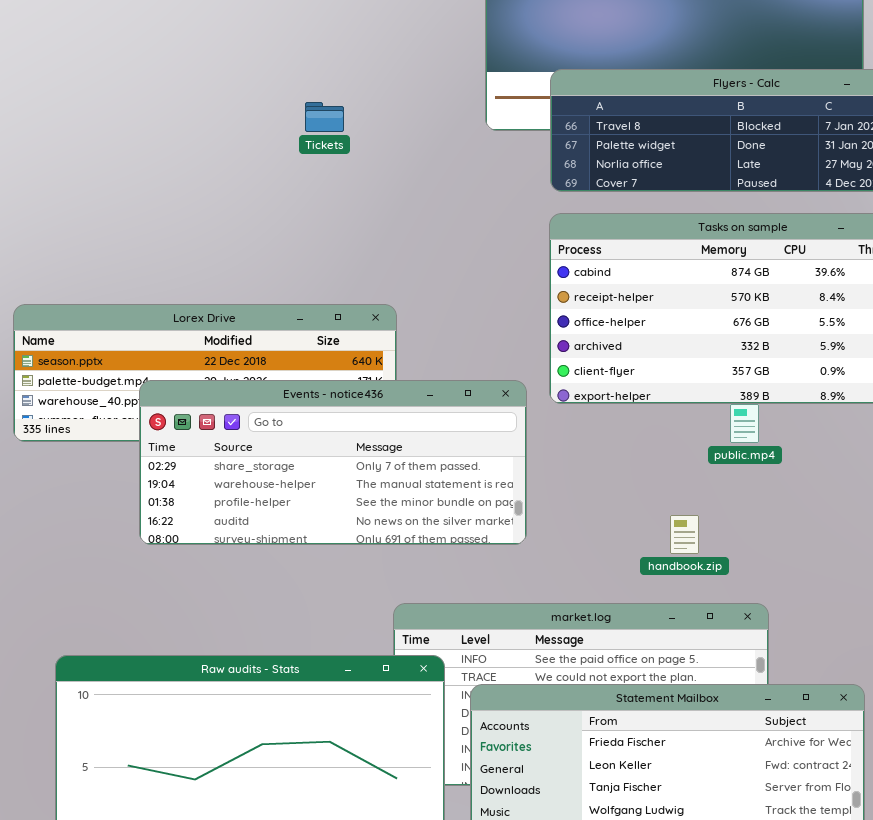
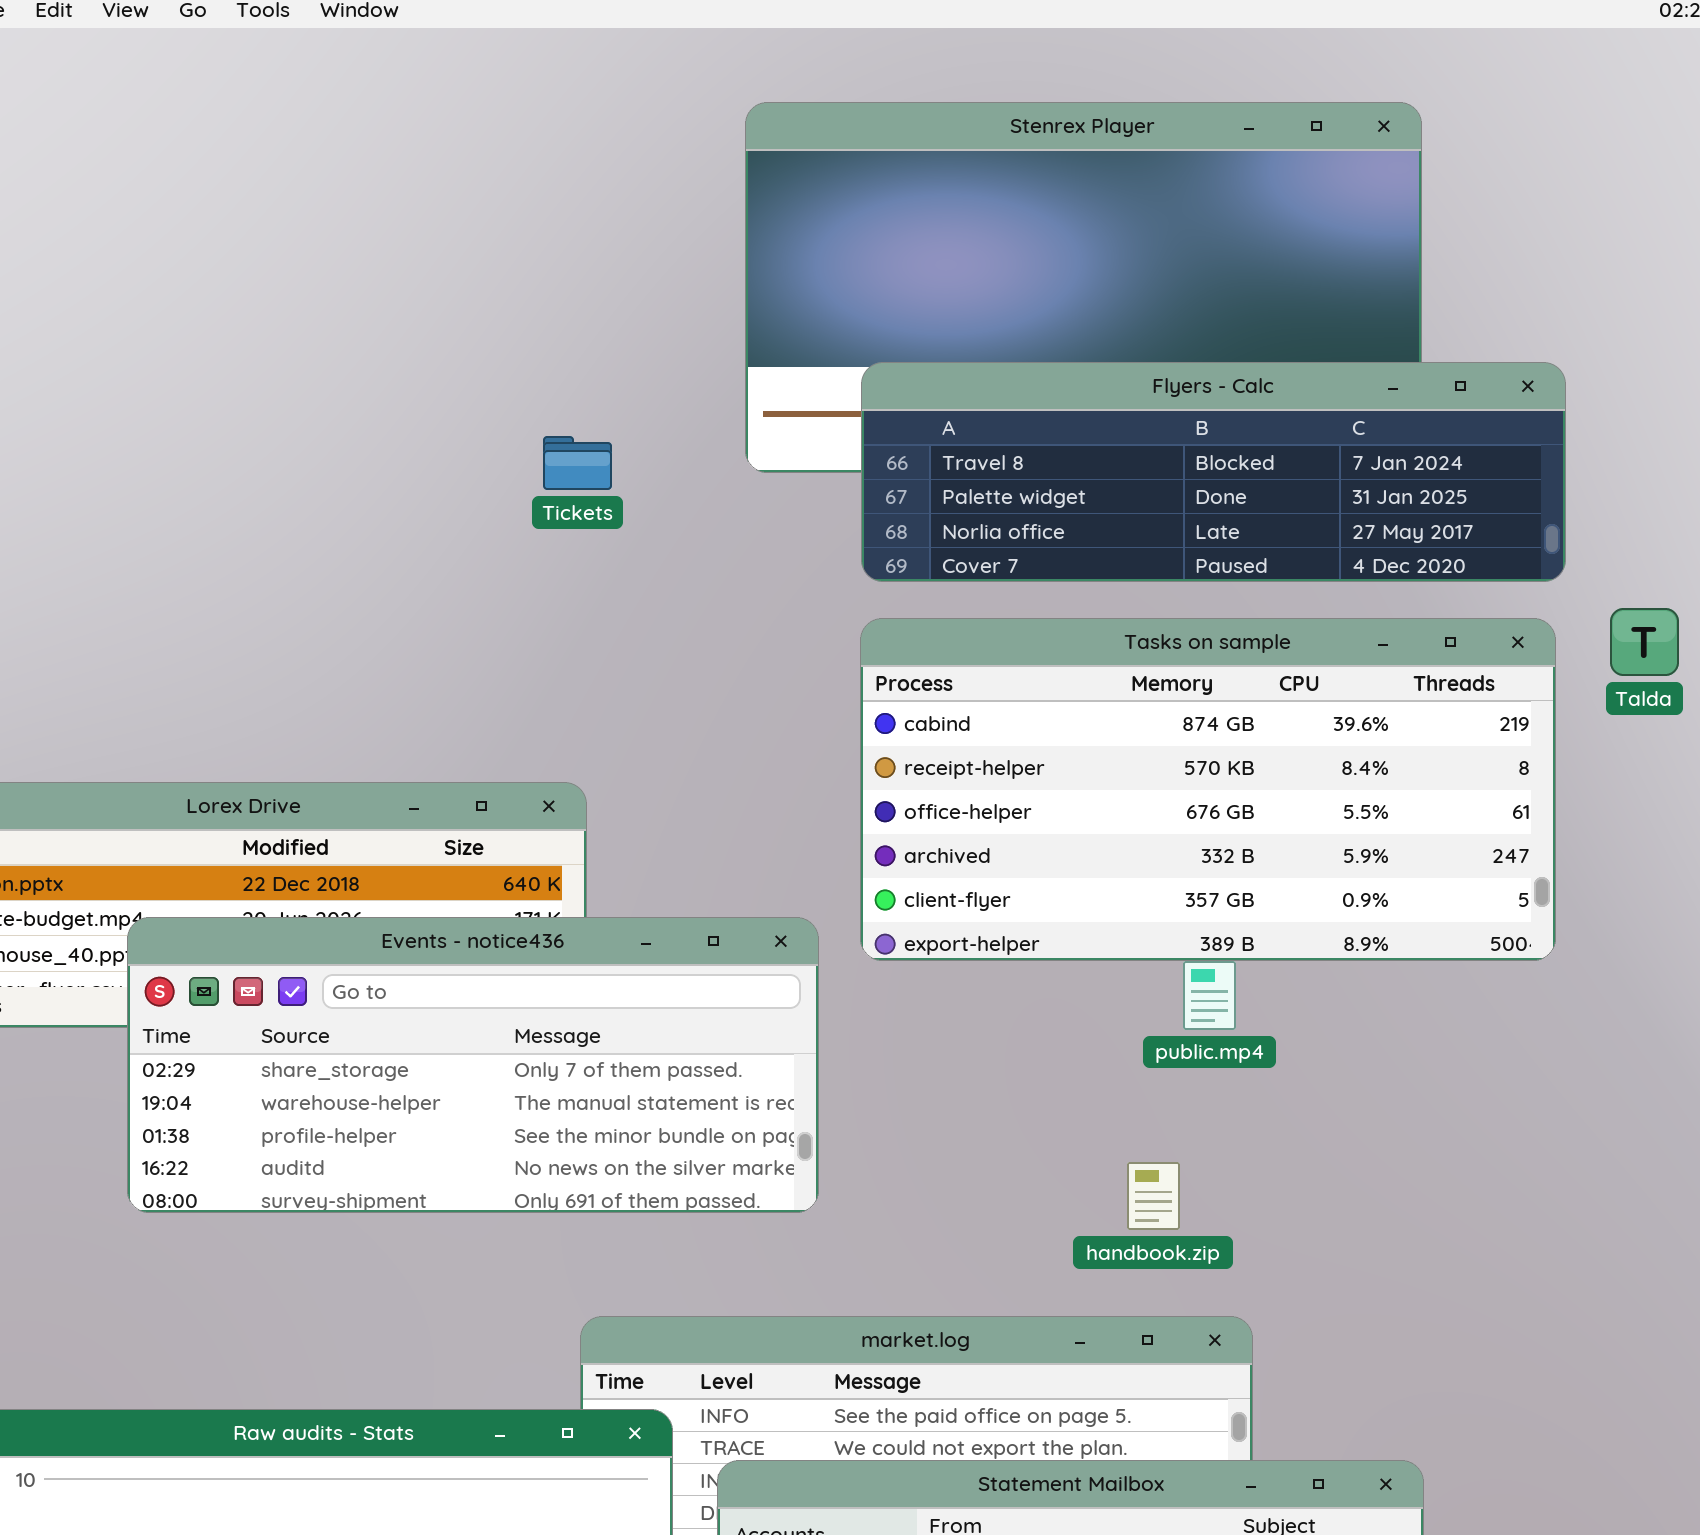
Tickets: [305,102,344,132] -> [543,436,612,490], moved
handbook.zip: [670,515,699,554] -> [1127,1162,1180,1230], moved

